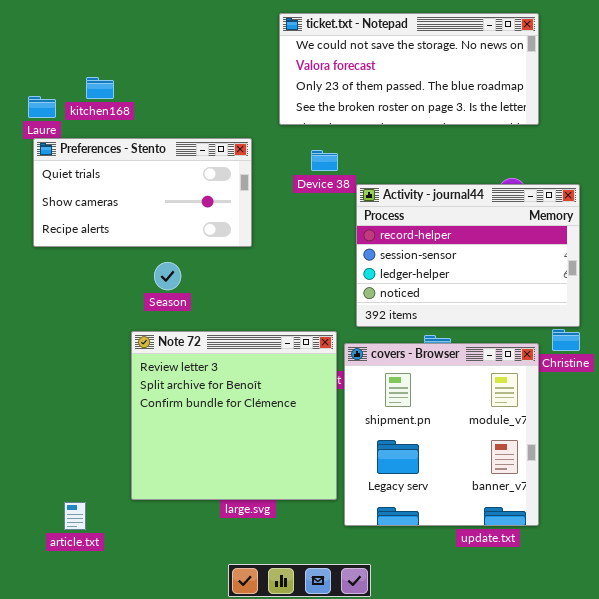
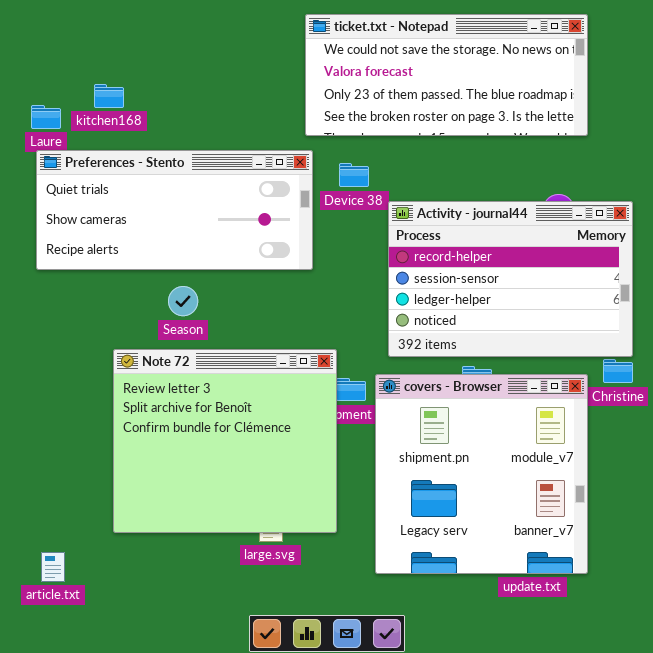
Preferences - Stento: [33,138,252,247] -> [36,150,313,270], resized
Note 72: [131,331,337,500] -> [113,349,337,533], moved
article.txt: [64,502,86,530] -> [41,552,65,582], moved

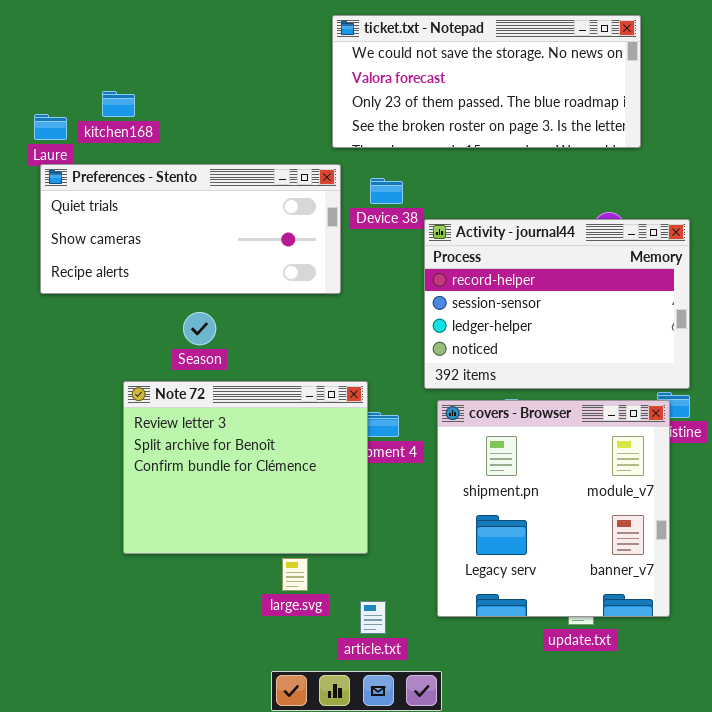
Note 72: [113,349,337,533] -> [123,381,368,554], resized
covers - Browser: [375,374,588,574] -> [437,400,670,617], moved
article.txt: [41,552,65,582] -> [360,601,386,634], moved

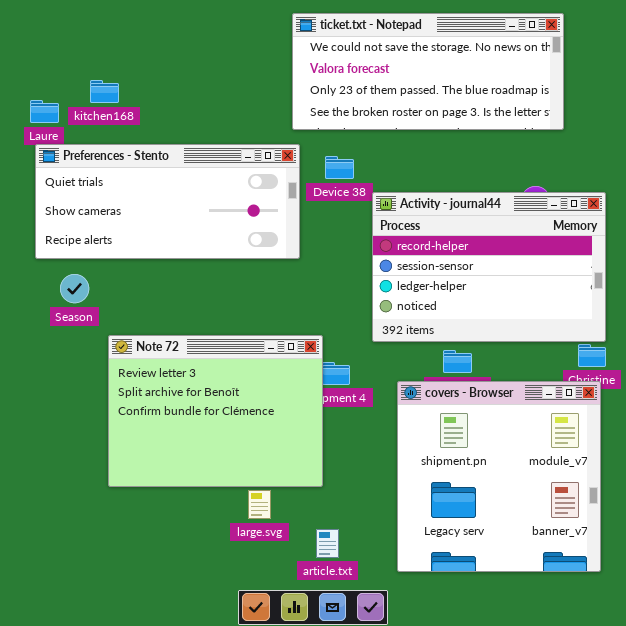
Season: [183,312,216,345] -> [60,274,89,303], moved
covers - Browser: [437,400,670,617] -> [397,381,601,572], moved

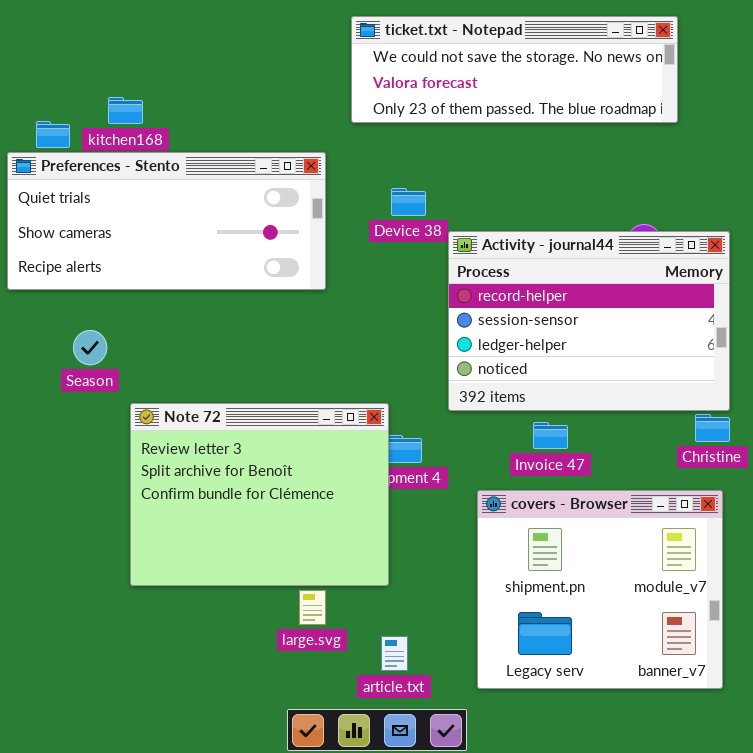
ticket.txt - Notepad: [292,13,564,130] -> [351,16,678,123], resized
Preferences - Stento: [35,144,300,259] -> [7,152,326,290], moved
covers - Browser: [397,381,601,572] -> [477,490,723,689], resized

